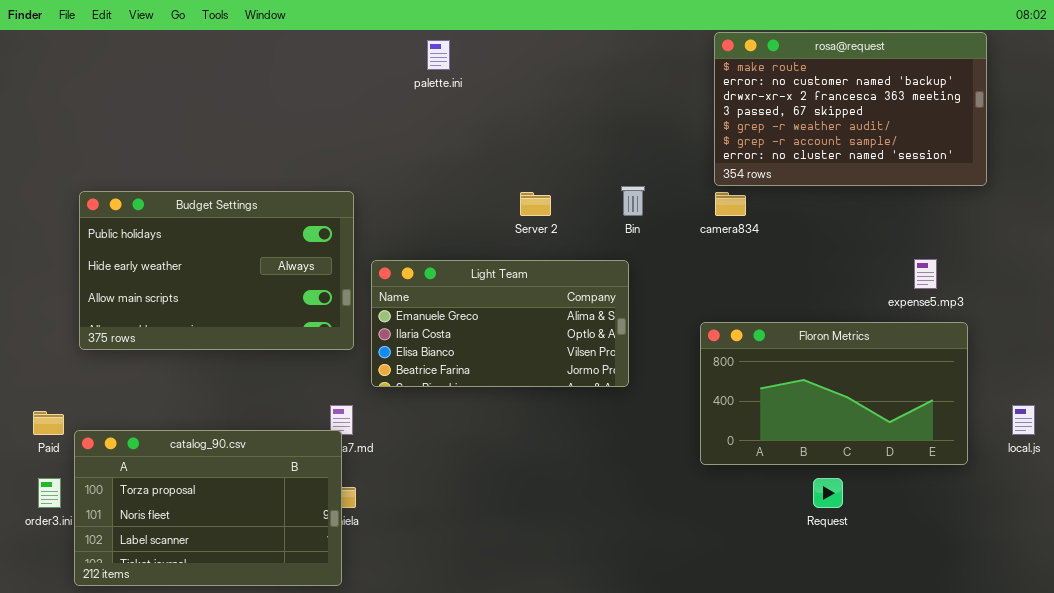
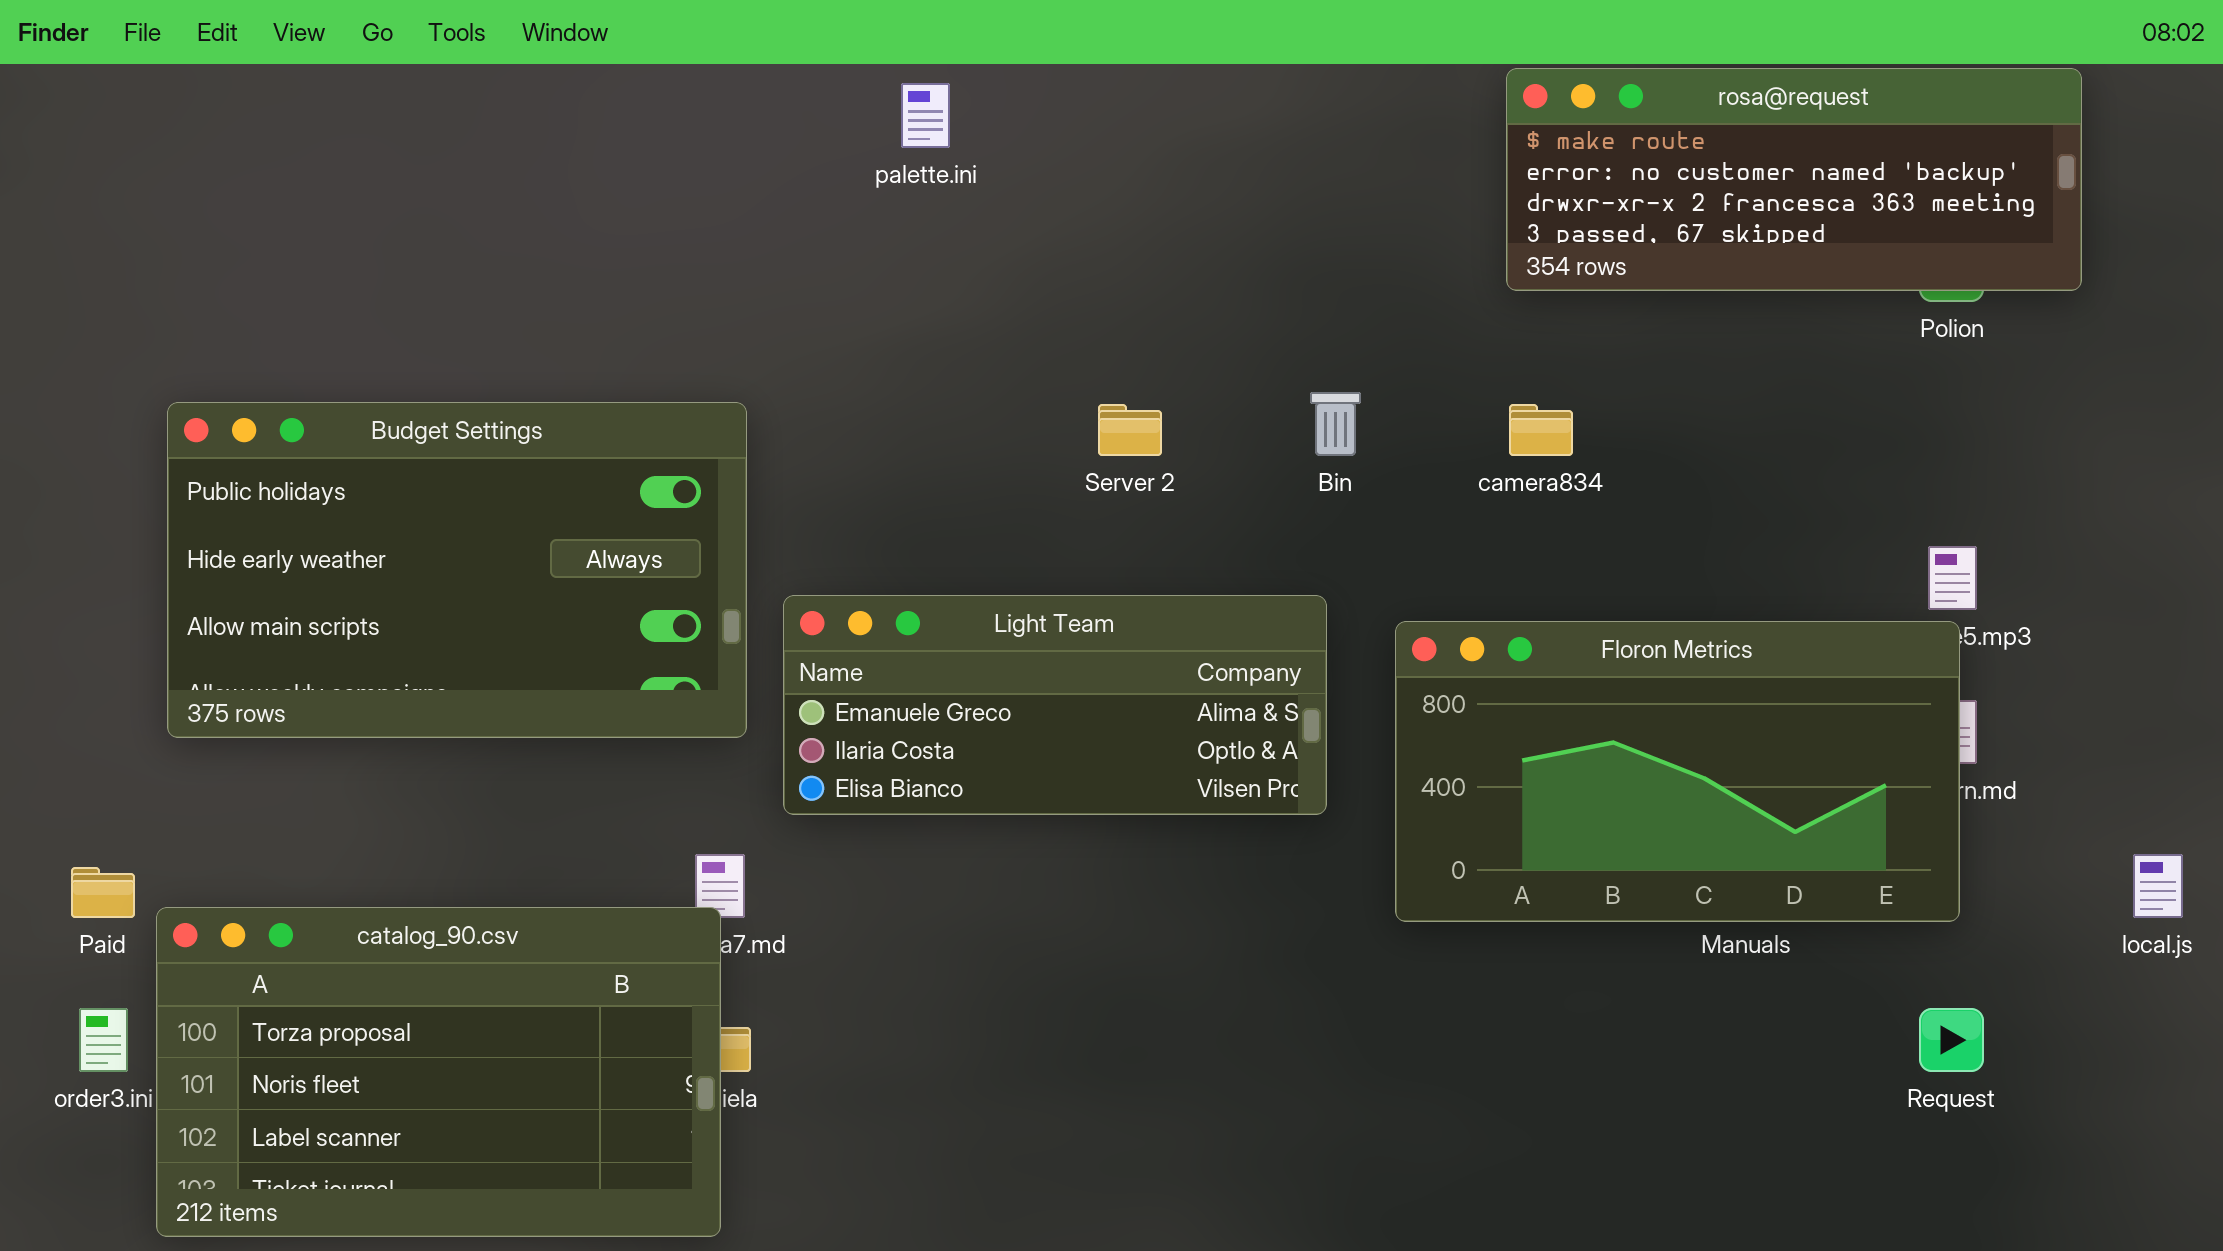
rosa@request: [714,32,987,186] -> [1506,68,2082,291], resized
Light Team: [371,260,629,387] -> [783,595,1327,815], resized
Floron Metrics: [700,322,968,465] -> [1395,621,1960,922], moved
Request: [813,478,843,508] -> [1919,1008,1984,1072], moved

